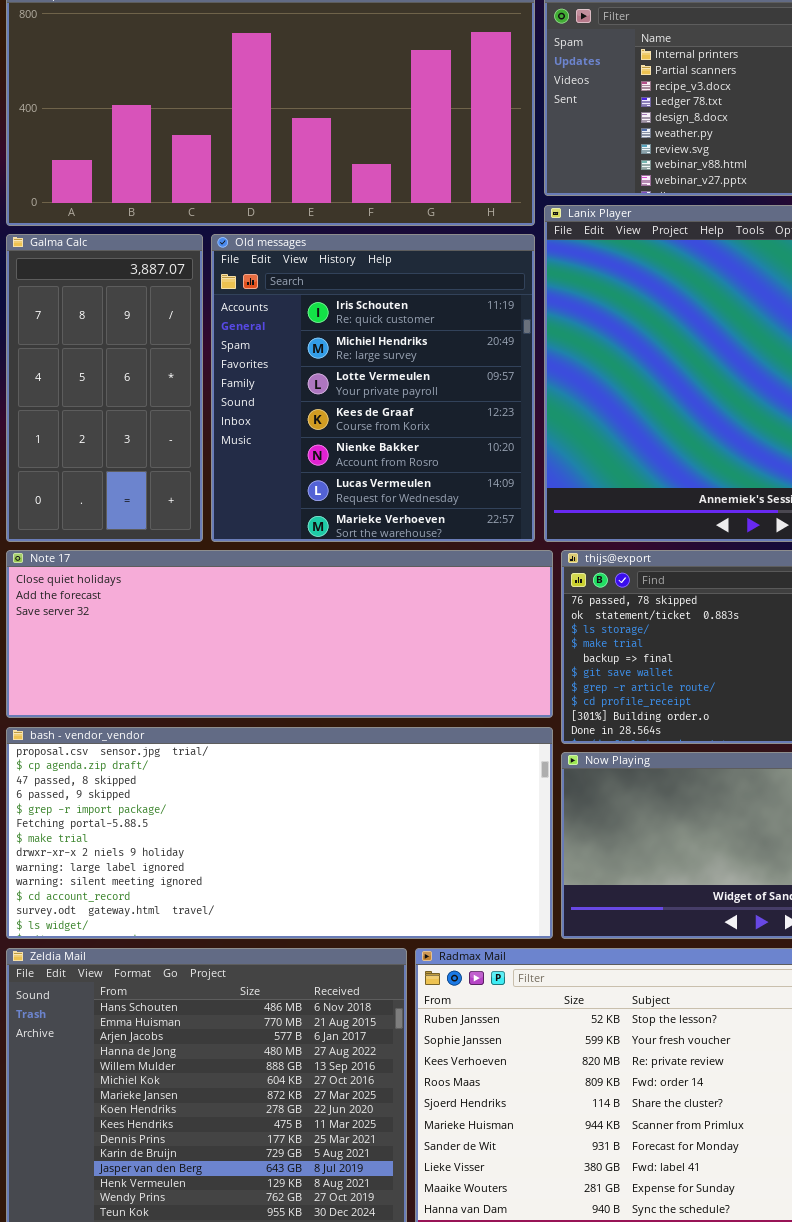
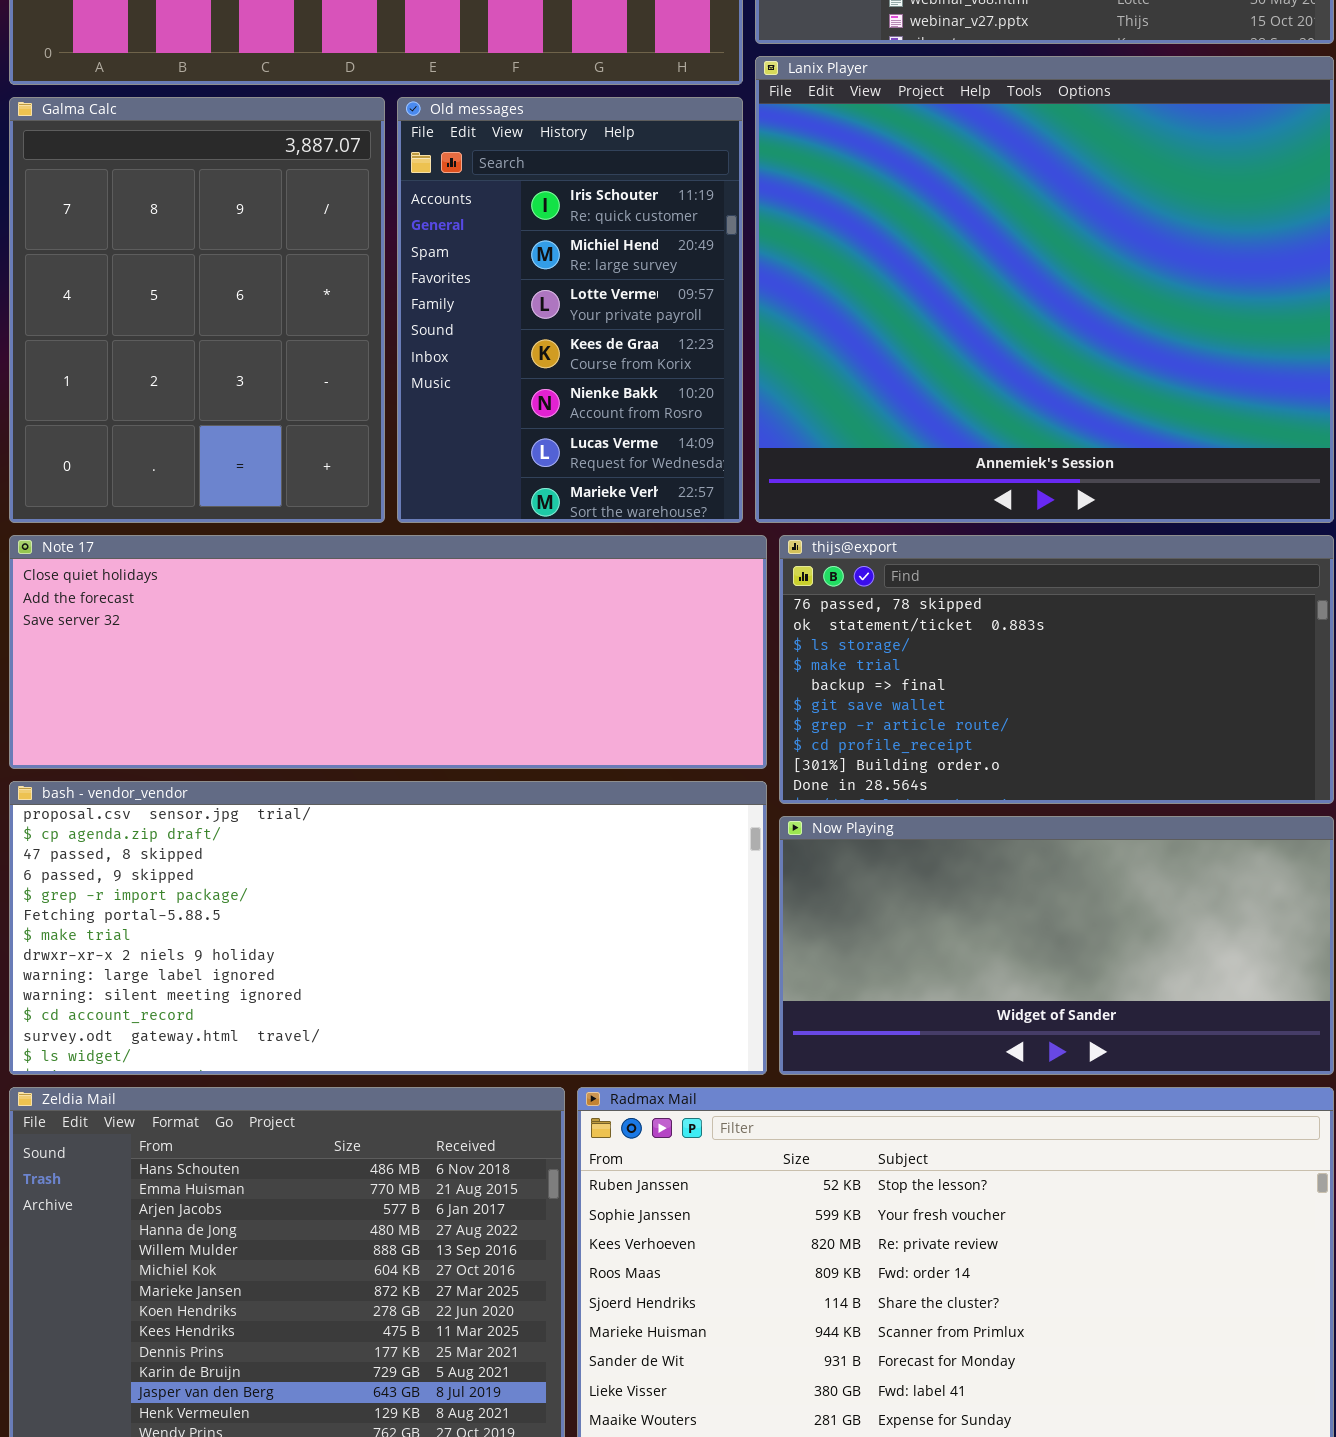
Galma Calc: [6,234,203,542] -> [9,97,385,523], resized
Old messages: [211,234,535,542] -> [397,97,743,523], resized

